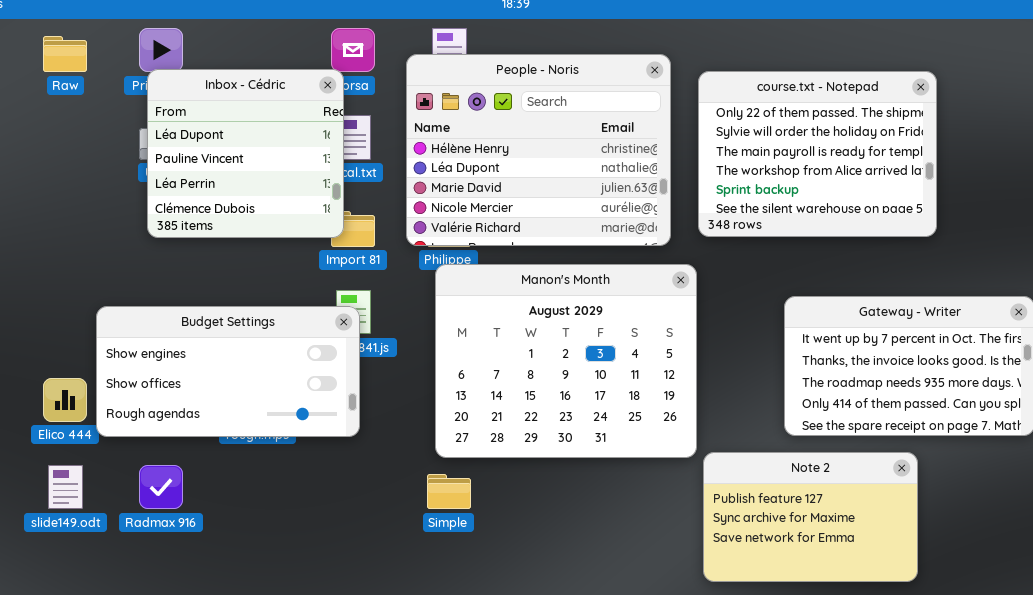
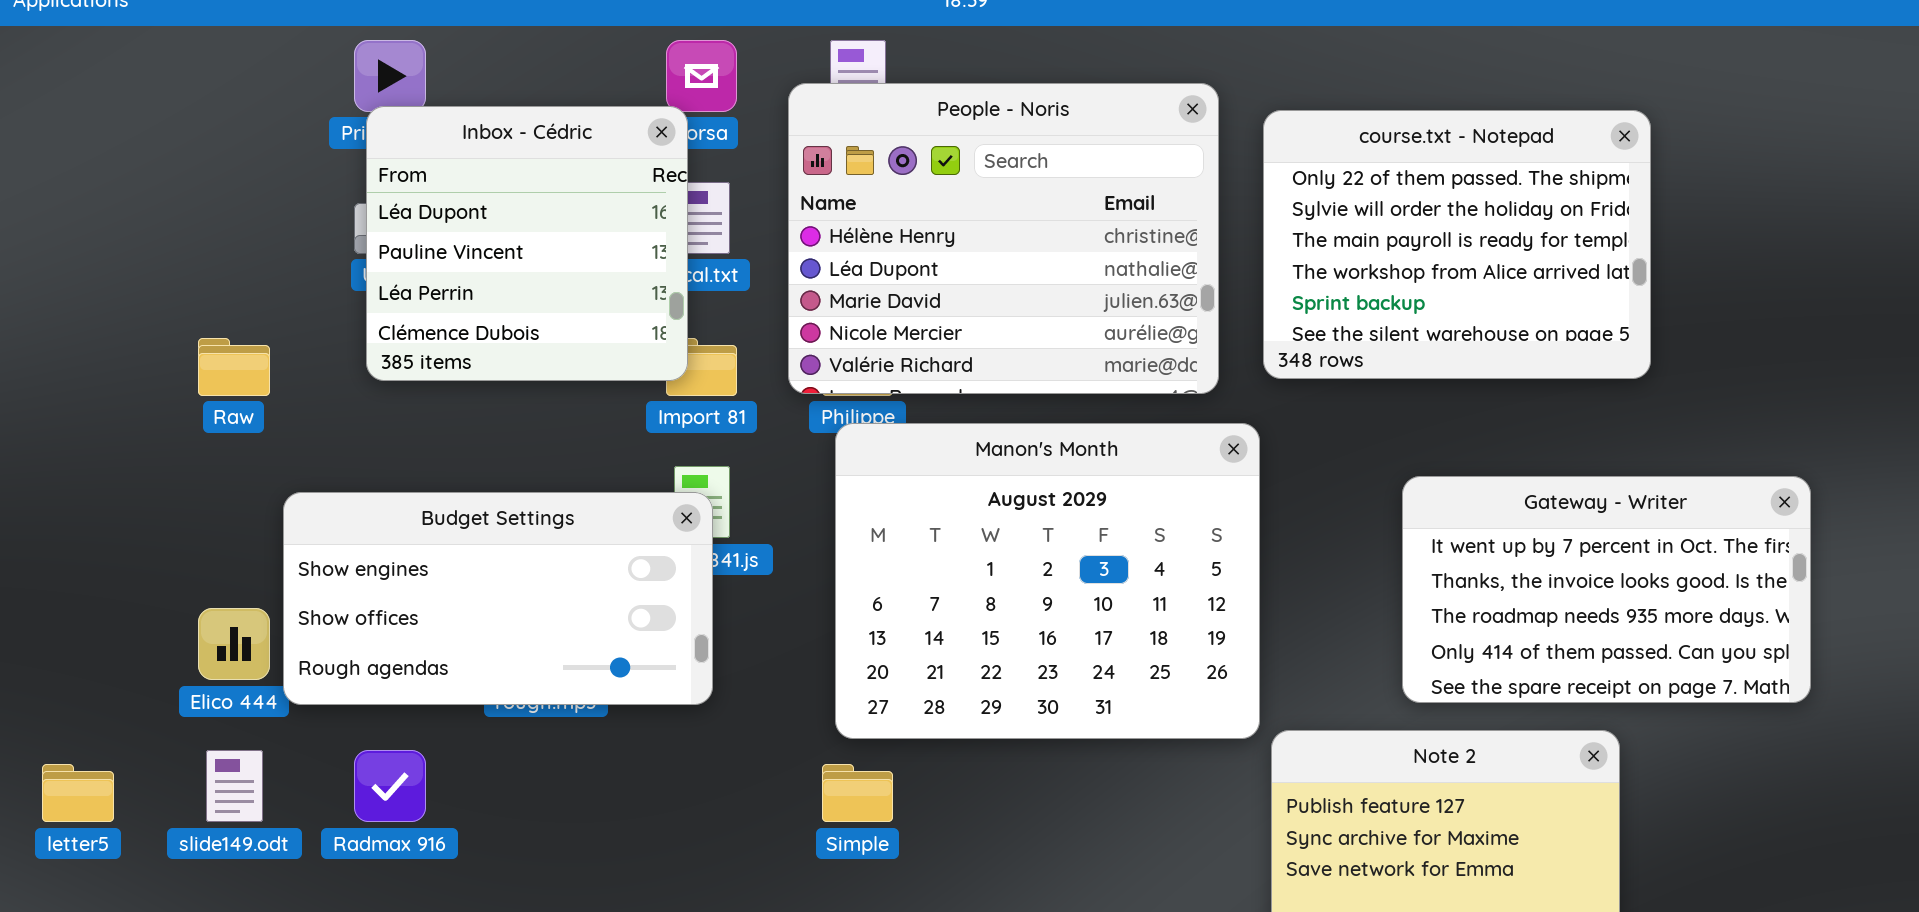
Raw: [43,36,87,72] -> [198,338,270,396], moved

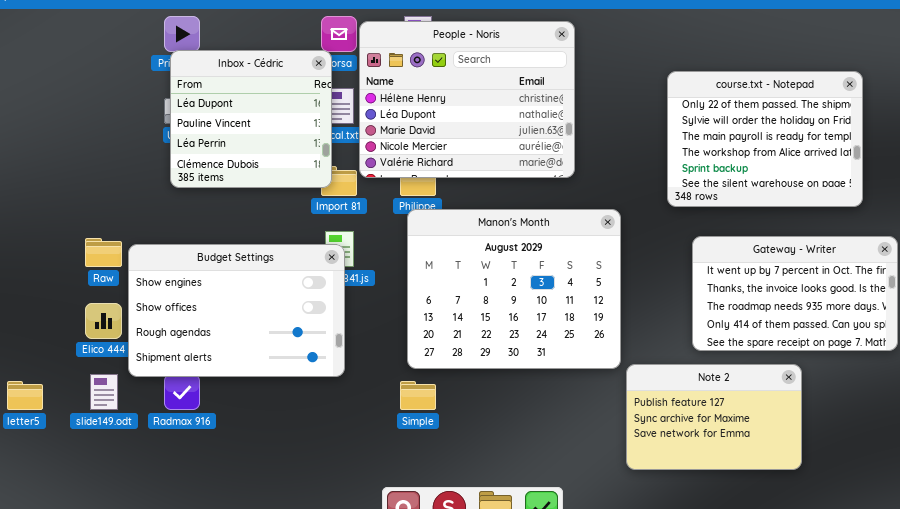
People - Noris: [788,83,1219,394] -> [359,21,575,178], moved
course.txt - Notepad: [1263,110,1651,379] -> [667,71,863,207], moved
Raw: [198,338,270,396] -> [85,238,122,267], moved
Budget Settings: [283,492,713,705] -> [128,244,345,377], resized

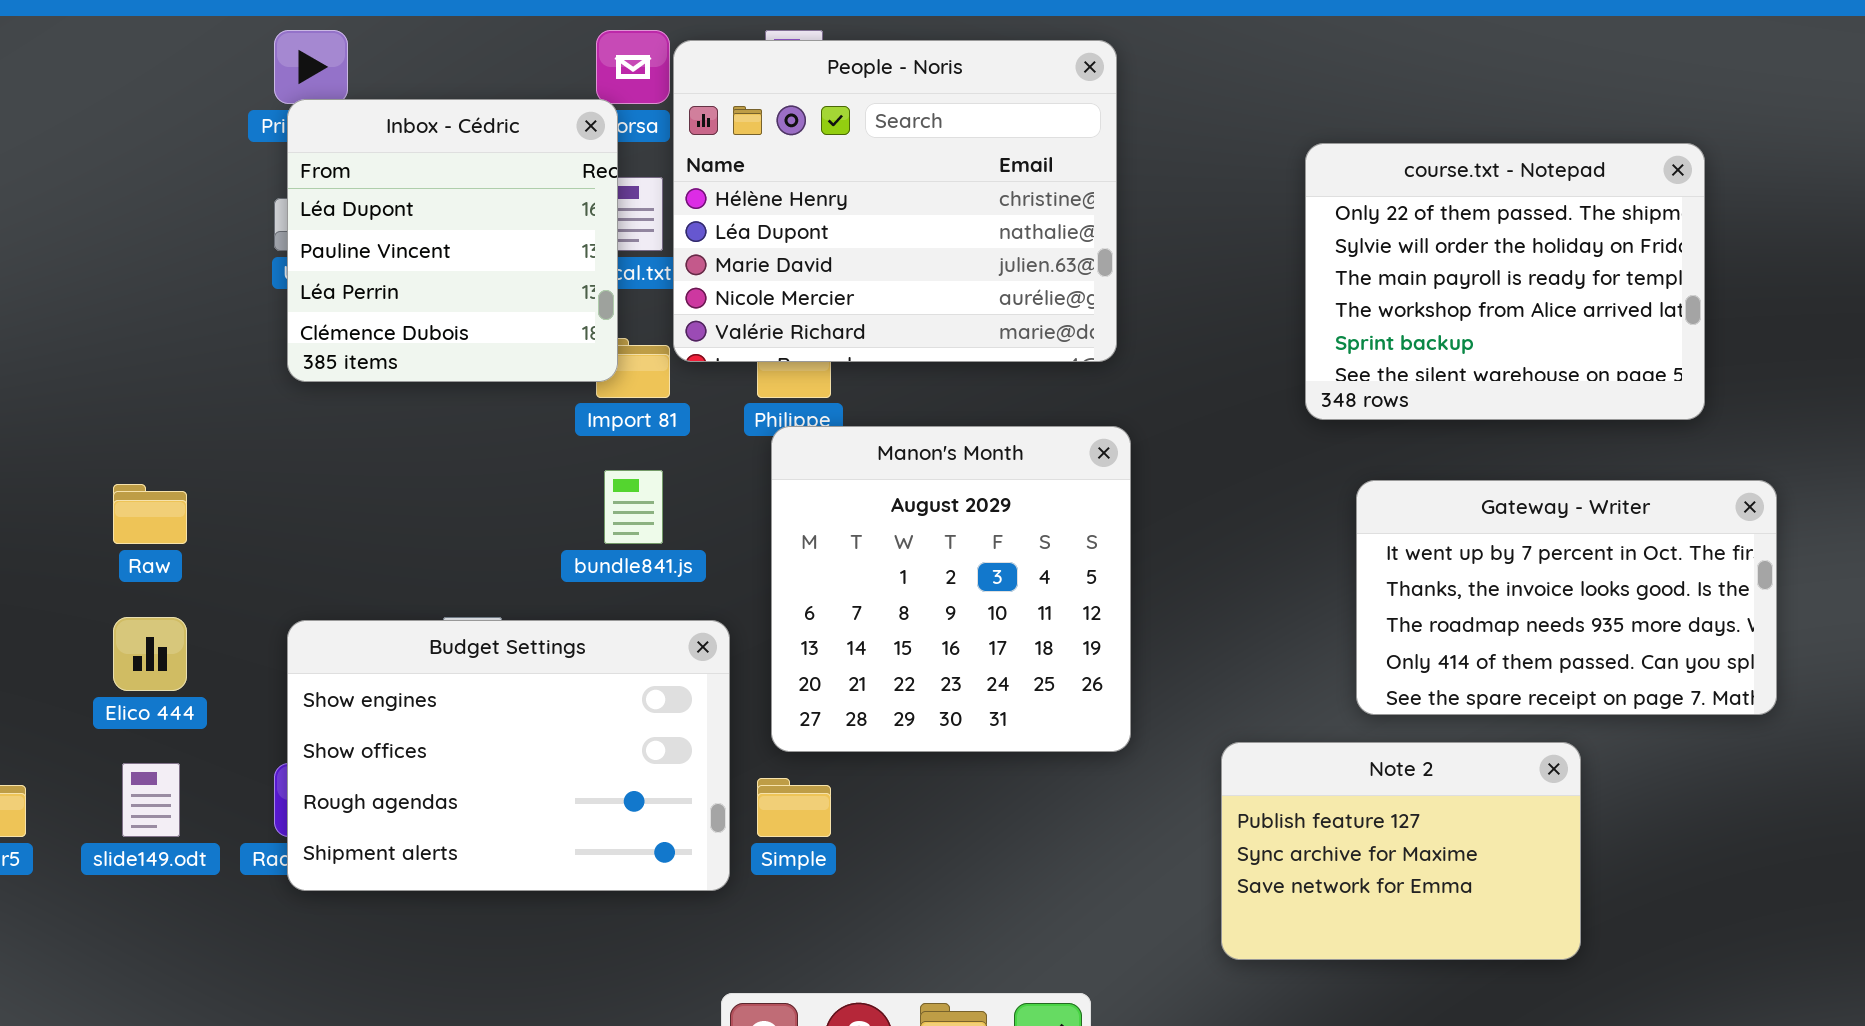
Manon's Month: [407,209,621,369] -> [771,426,1131,752], resized
Budget Settings: [128,244,345,377] -> [287,620,730,891], moved

